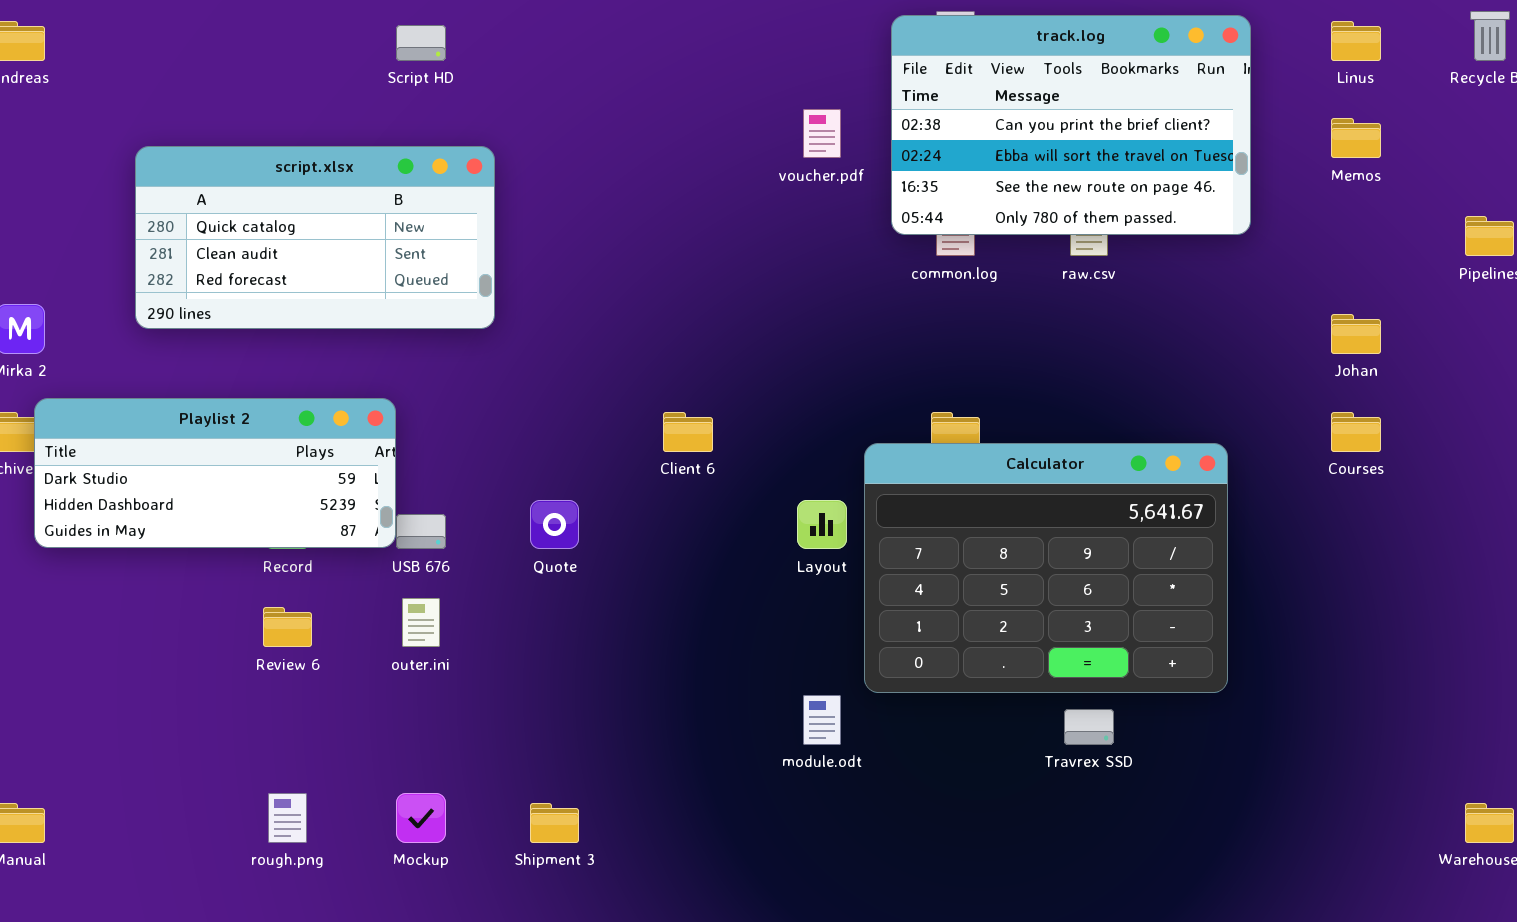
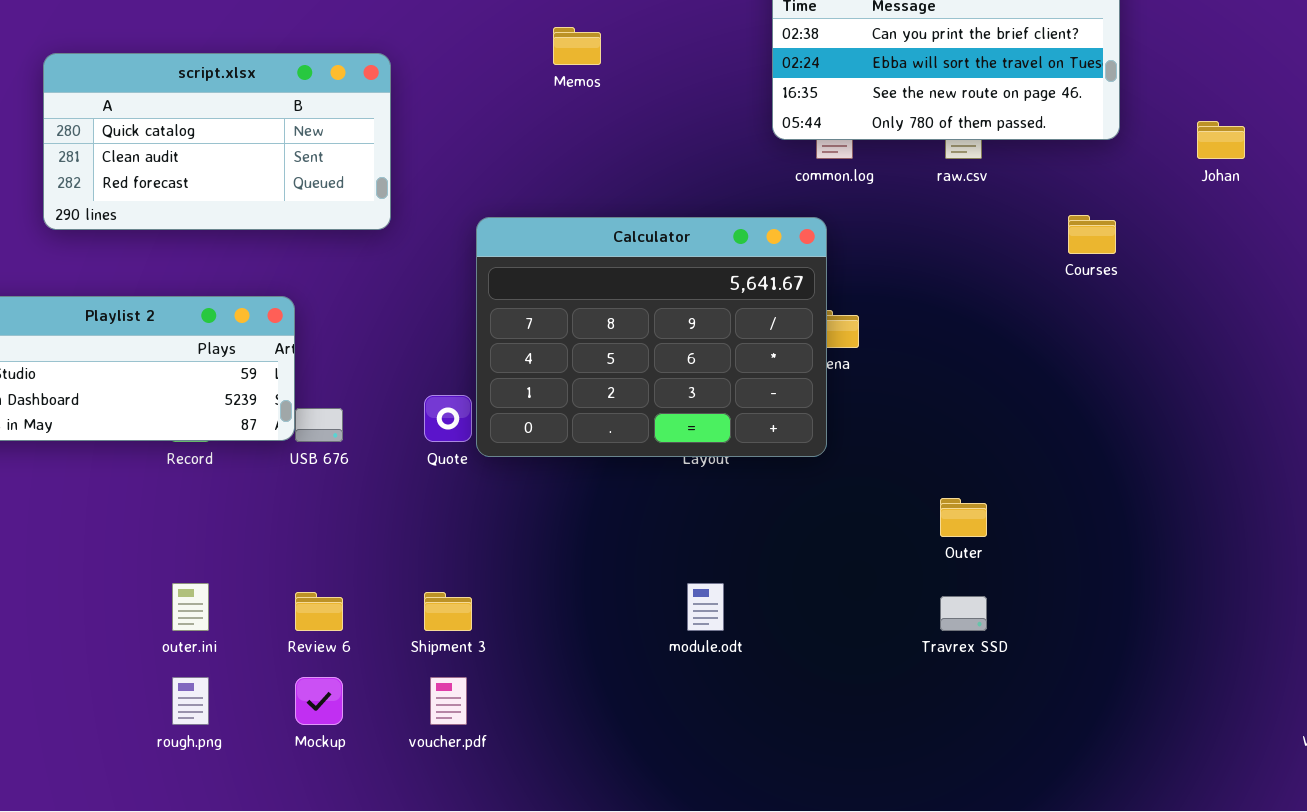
voucher.pdf: [803,109,841,158] -> [430,677,467,725], moved
Memos: [1331,118,1381,158] -> [553,27,601,65], moved
Johan: [1331,314,1381,354] -> [1197,121,1245,159], moved
Courses: [1331,412,1381,452] -> [1068,215,1116,254], moved
Calculator: [864,443,1228,693] -> [476,217,827,457], moved
outer.ini: [402,598,440,647] -> [172,583,209,631], moved
Review 6: [263,607,312,647] -> [295,592,343,631], moved
Shipment 3: [530,803,579,843] -> [424,592,472,631], moved

